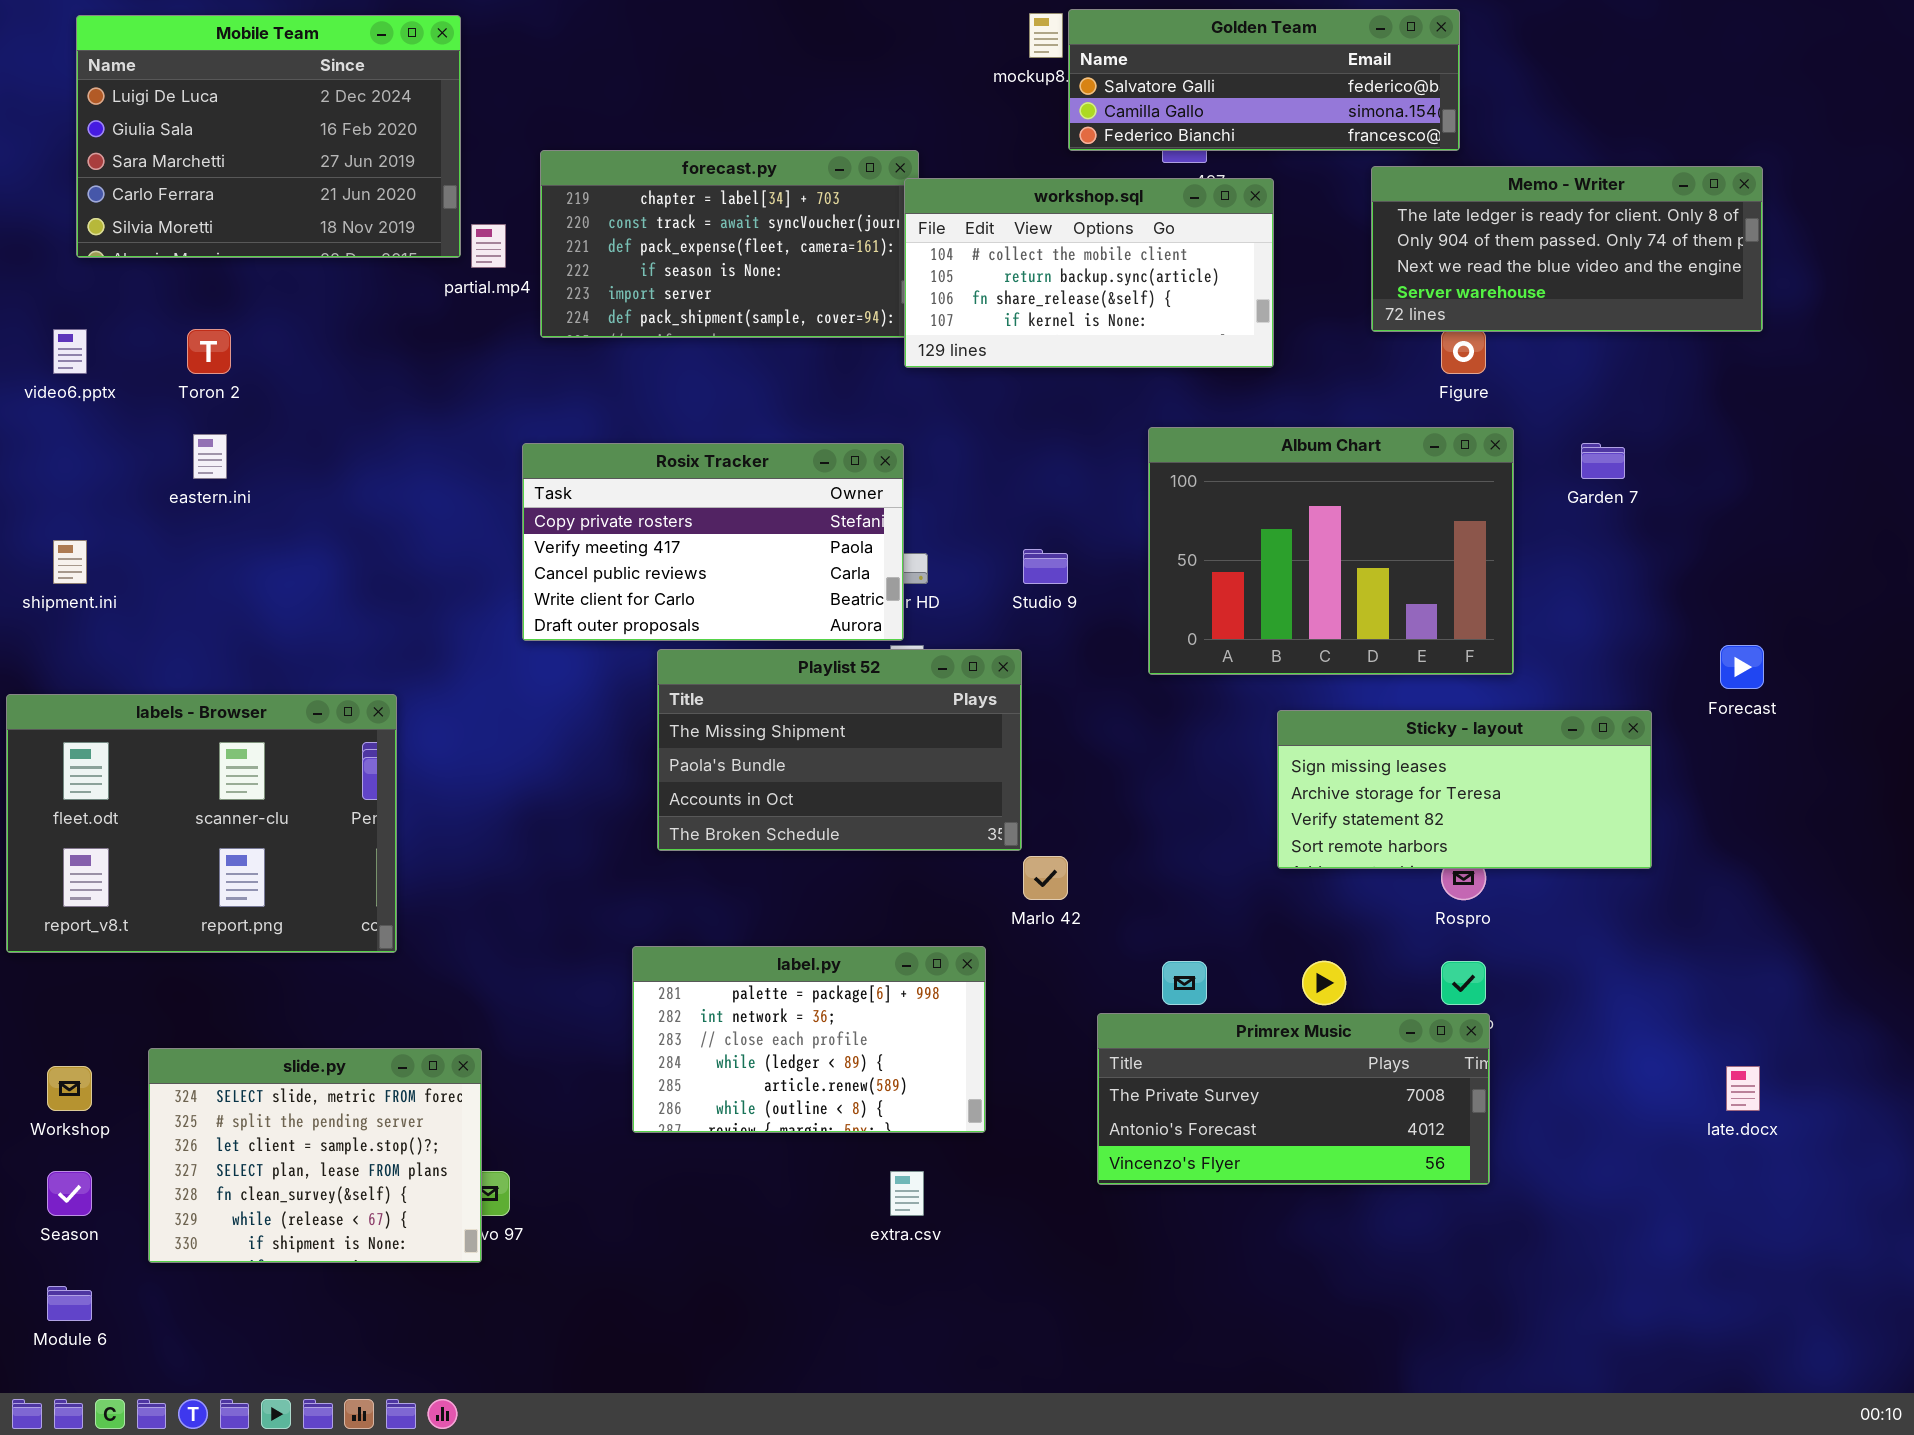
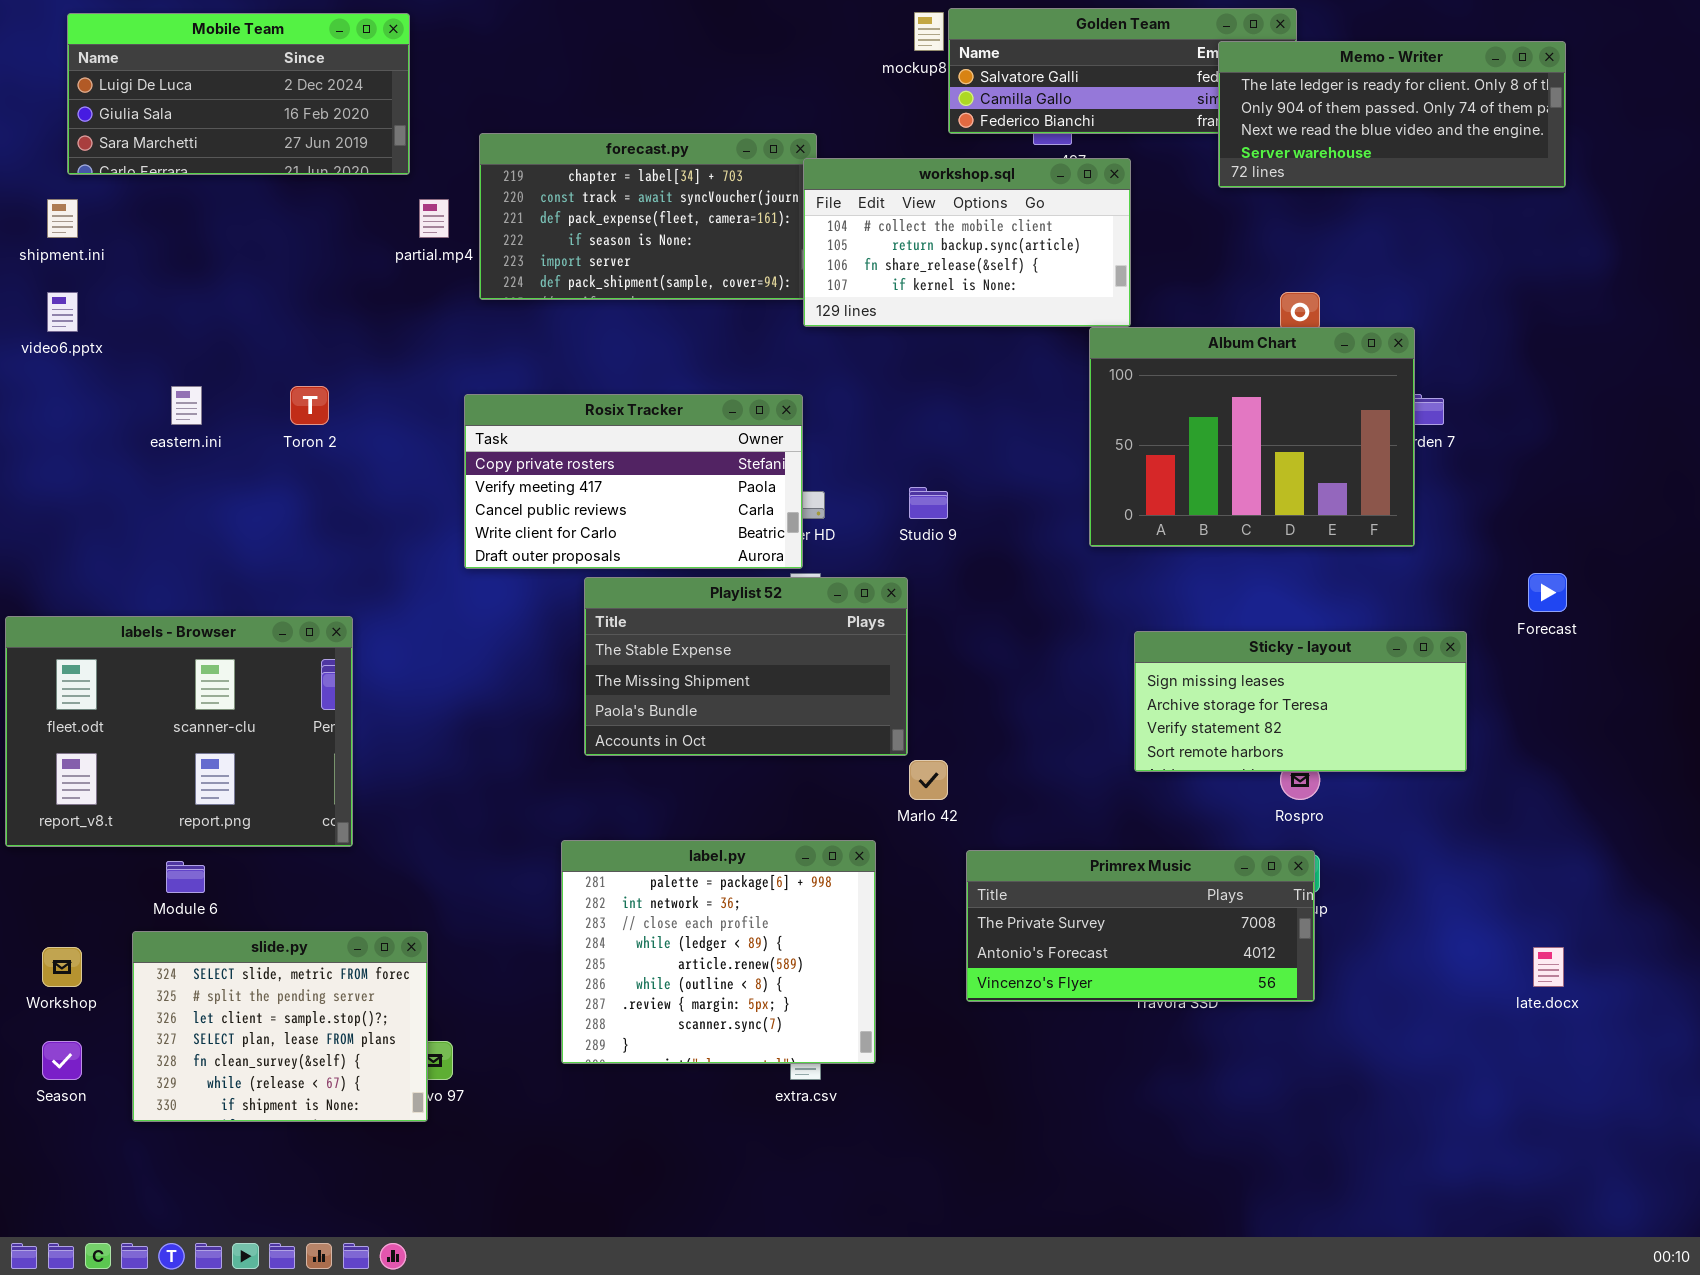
Mobile Team: [76,15,461,258] -> [67,13,410,175], resized
Memo - Writer: [1371,166,1763,332] -> [1218,41,1566,188], moved
Toron 2: [187,329,231,374] -> [290,386,329,425], moved
Album Chart: [1148,427,1514,675] -> [1089,327,1415,547], moved
shipment.ini: [53,540,87,584] -> [47,199,78,238], moved
Playlist 52: [657,649,1022,851] -> [584,577,908,756], scrolled up 1 row
label.py: [632,946,986,1133] -> [561,840,876,1064], resized
Primrex Music: [1097,1013,1490,1185] -> [966,850,1315,1002], moved
Module 6: [47,1286,92,1321] -> [166,861,205,893], moved

